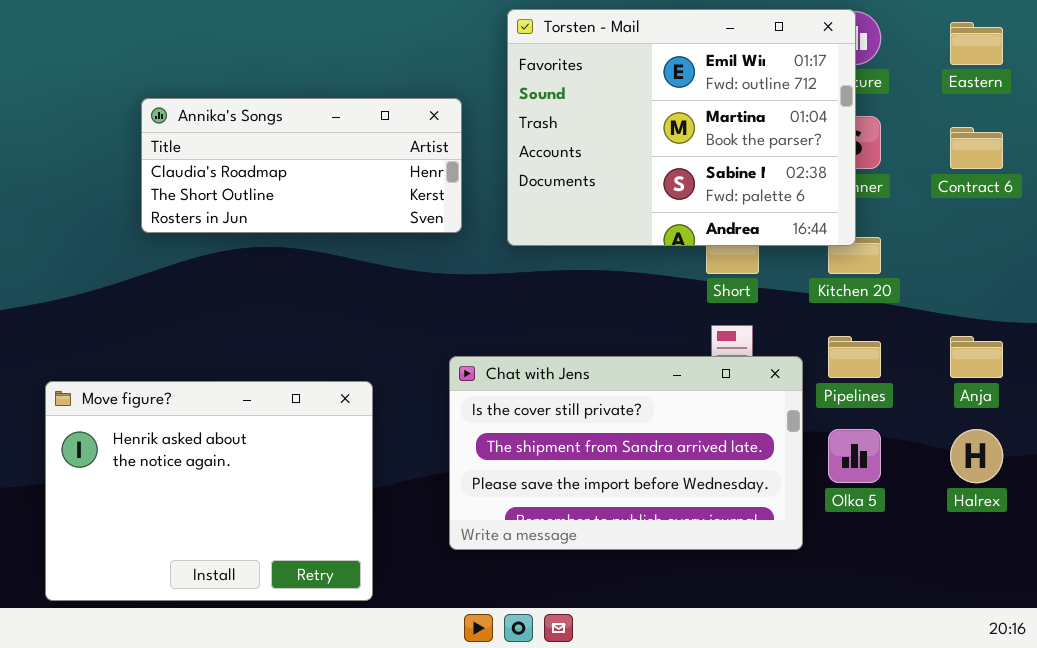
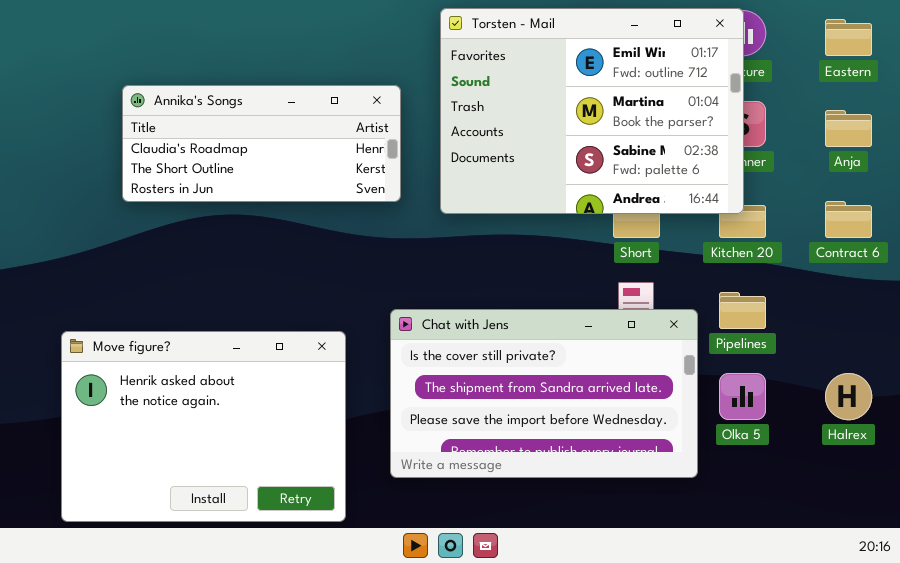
Contract 6: [950,127,1003,169] -> [825,201,872,238], moved
Anja: [950,336,1003,378] -> [825,110,872,147], moved
Move figure?: [45,381,373,601] -> [61,331,346,522], moved

